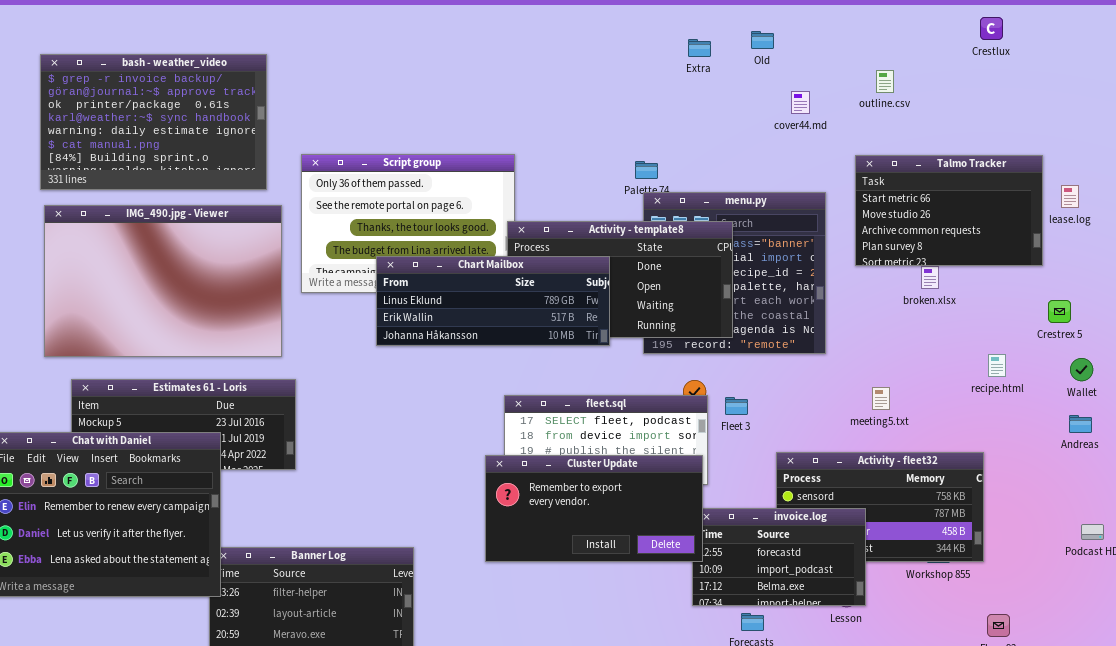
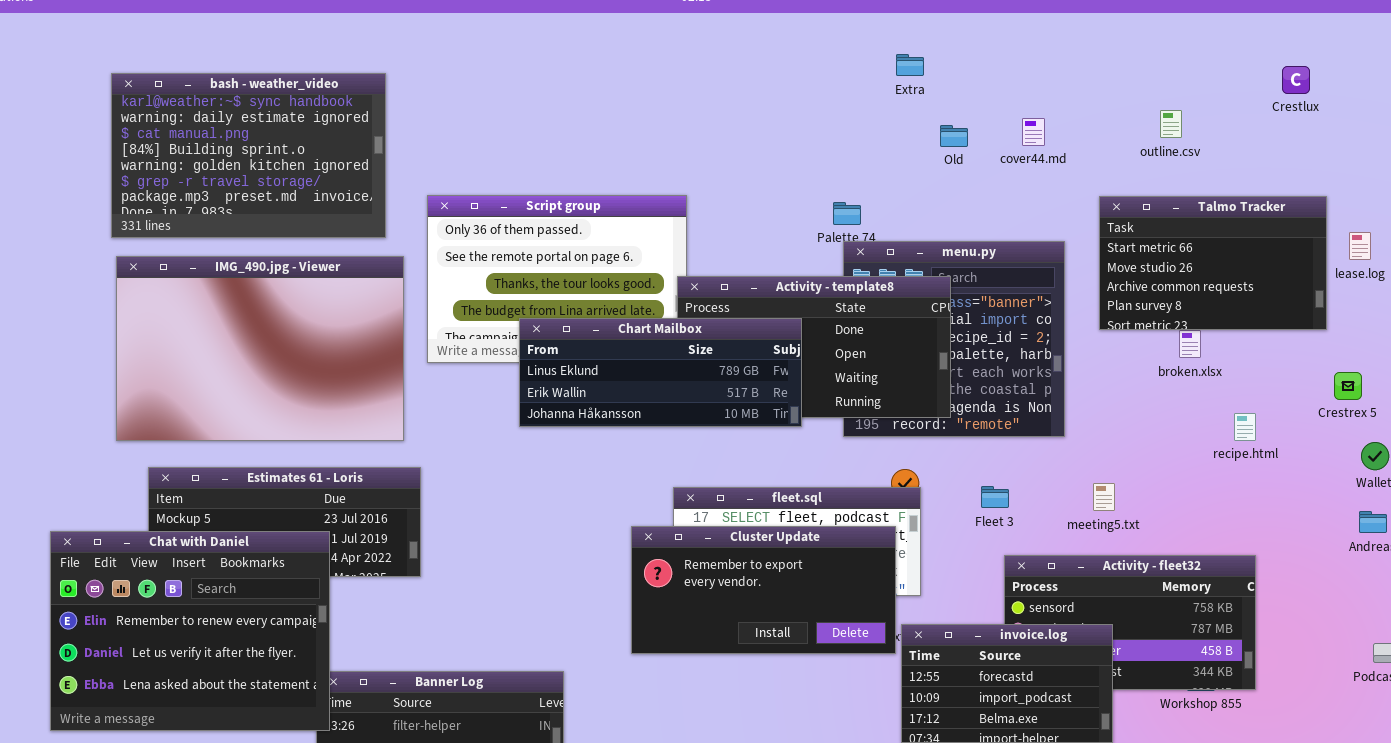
Crestlux: [980,17,1003,40] -> [1282,66,1310,94], moved
Old: [751,31,774,49] -> [940,125,968,147], moved
bash - weather_video: [40,54,267,190] -> [111,73,386,238], scrolled down 3 rows
outline.csv: [876,70,894,93] -> [1160,110,1182,138], moved
recipe.html: [988,354,1006,377] -> [1234,413,1256,441], moved
meeting5.txt: [872,387,890,410] -> [1093,483,1115,511], moved
Fleet 3: [725,397,748,415] -> [981,486,1009,508], moved
Cluster Update: [485,455,703,562] -> [631,526,896,654], moved

